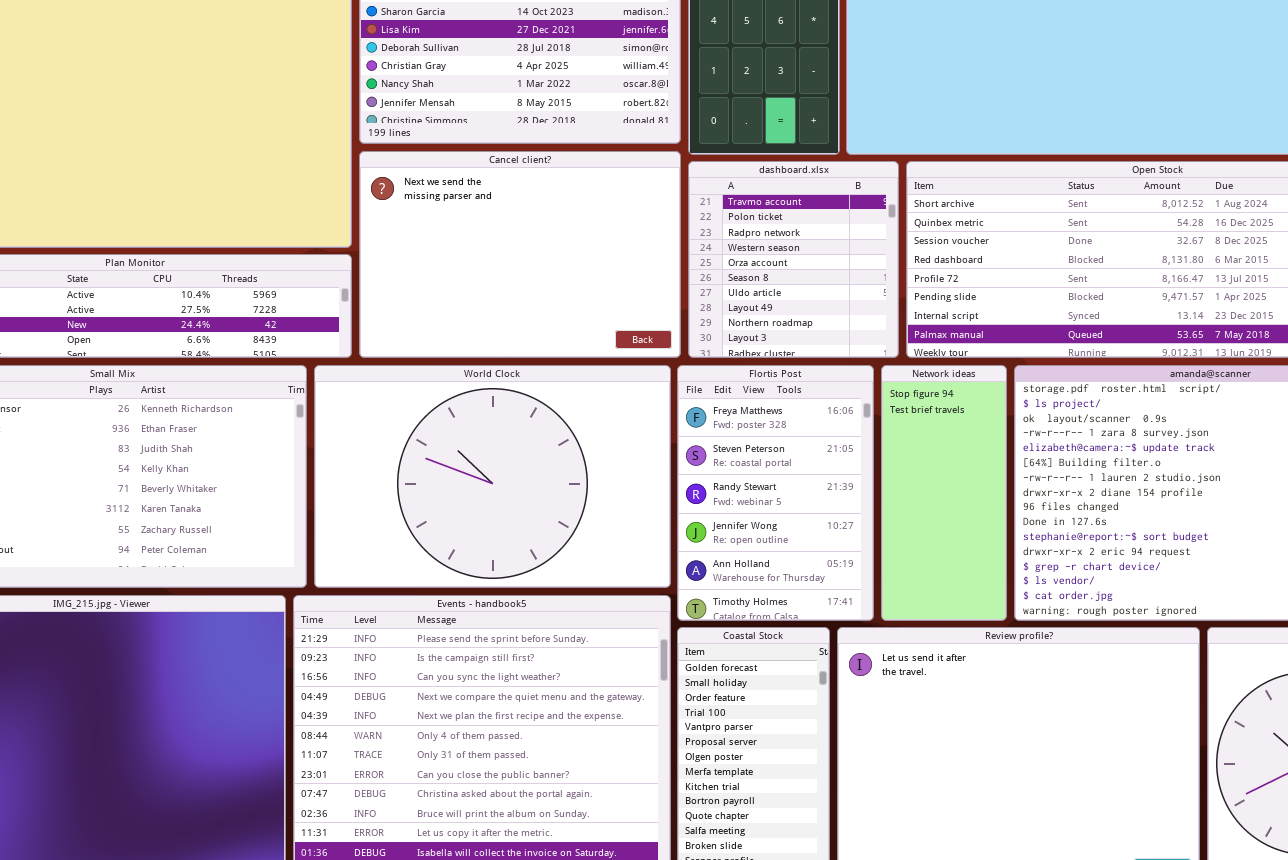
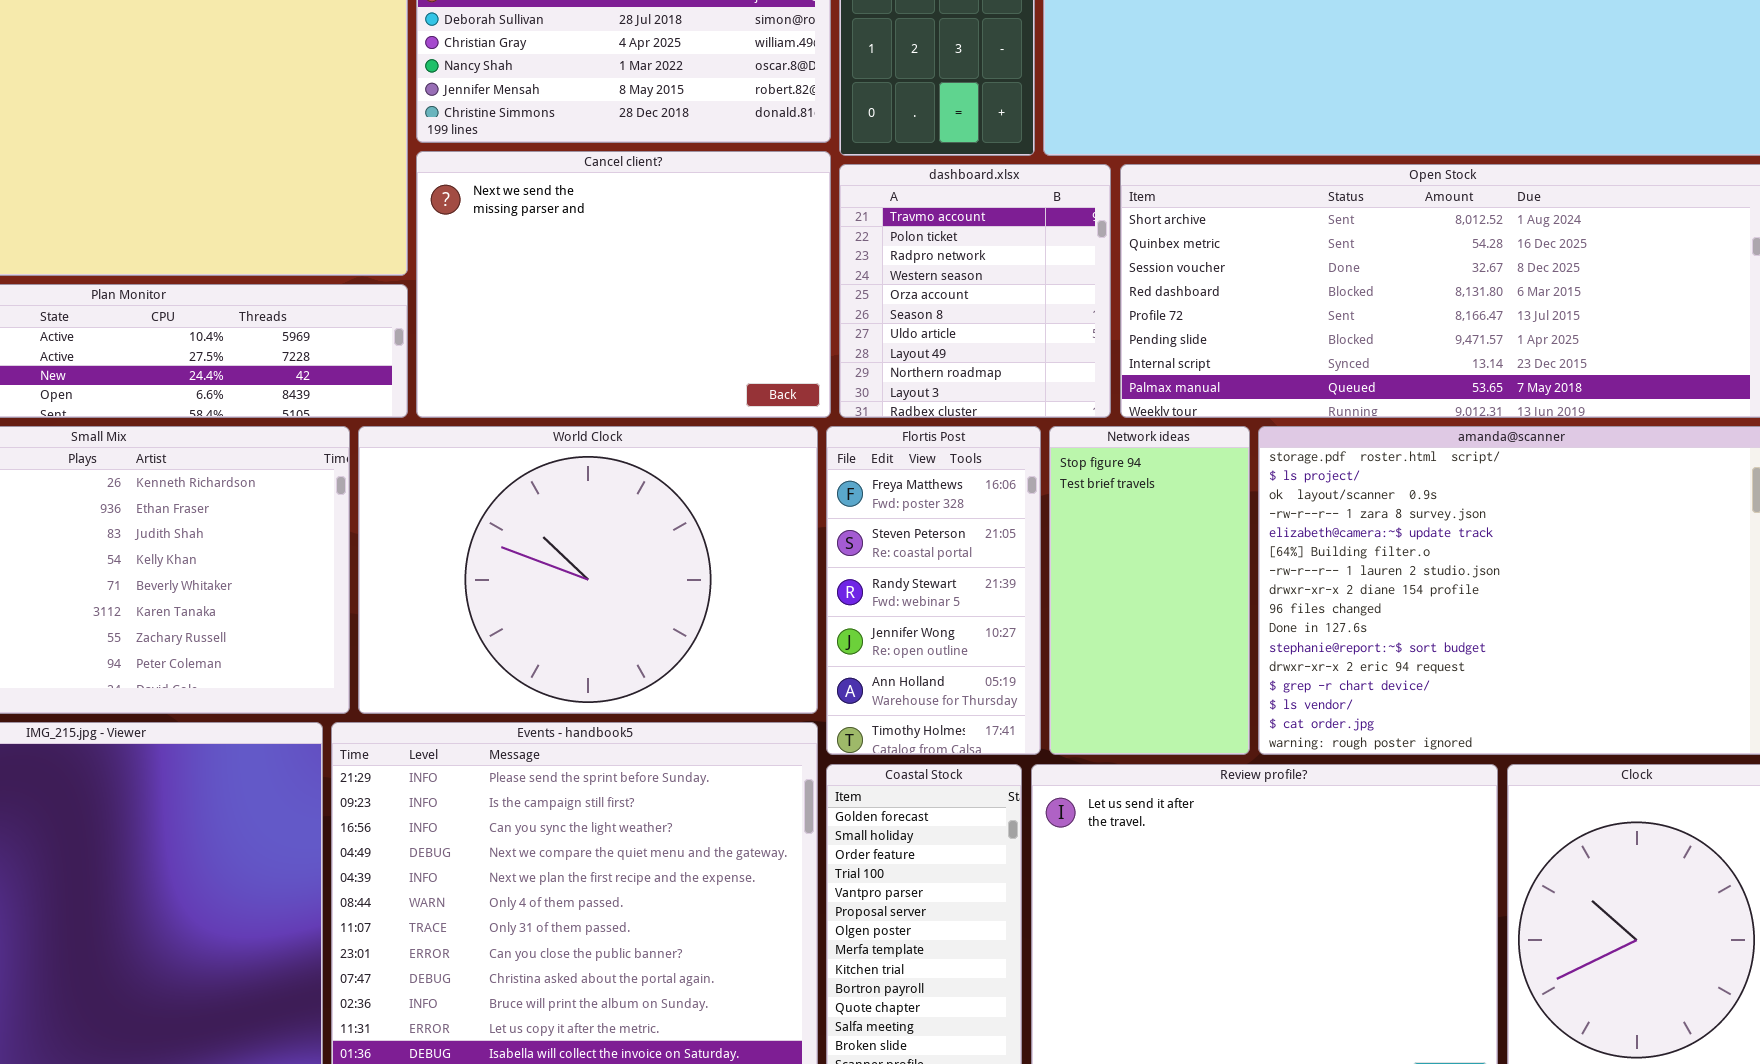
Flortis Post: [677,365,874,621] -> [826,426,1041,755], resized
Network ideas: [881,365,1007,621] -> [1049,426,1250,755], resized

